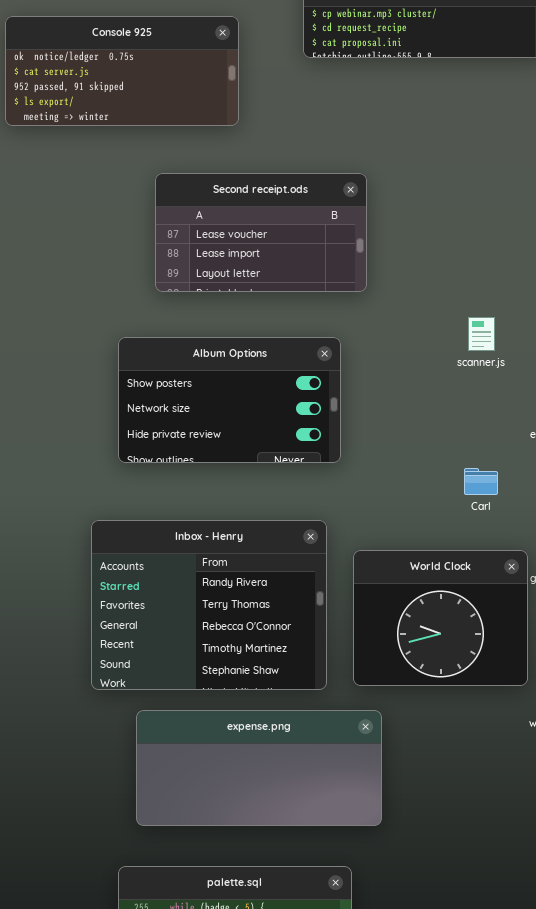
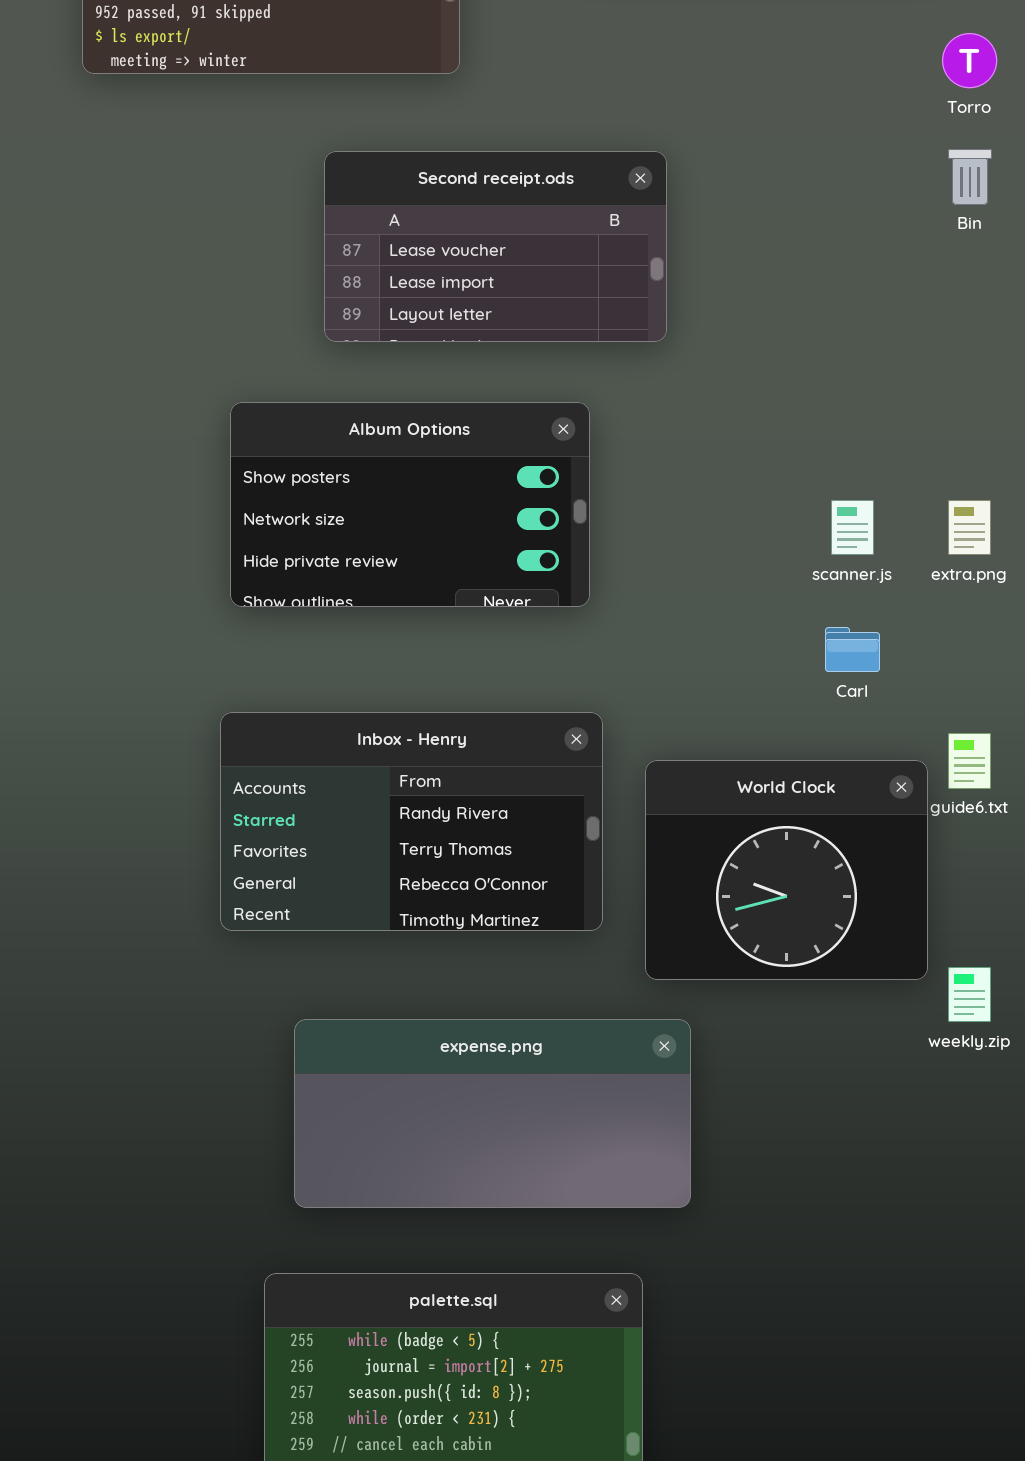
scanner.js: [468,317,495,351] -> [831,500,874,555], moved
Album Options: [118,337,341,463] -> [230,402,590,607], moved
Inbox - Henry: [91,520,327,690] -> [220,712,603,931], resized

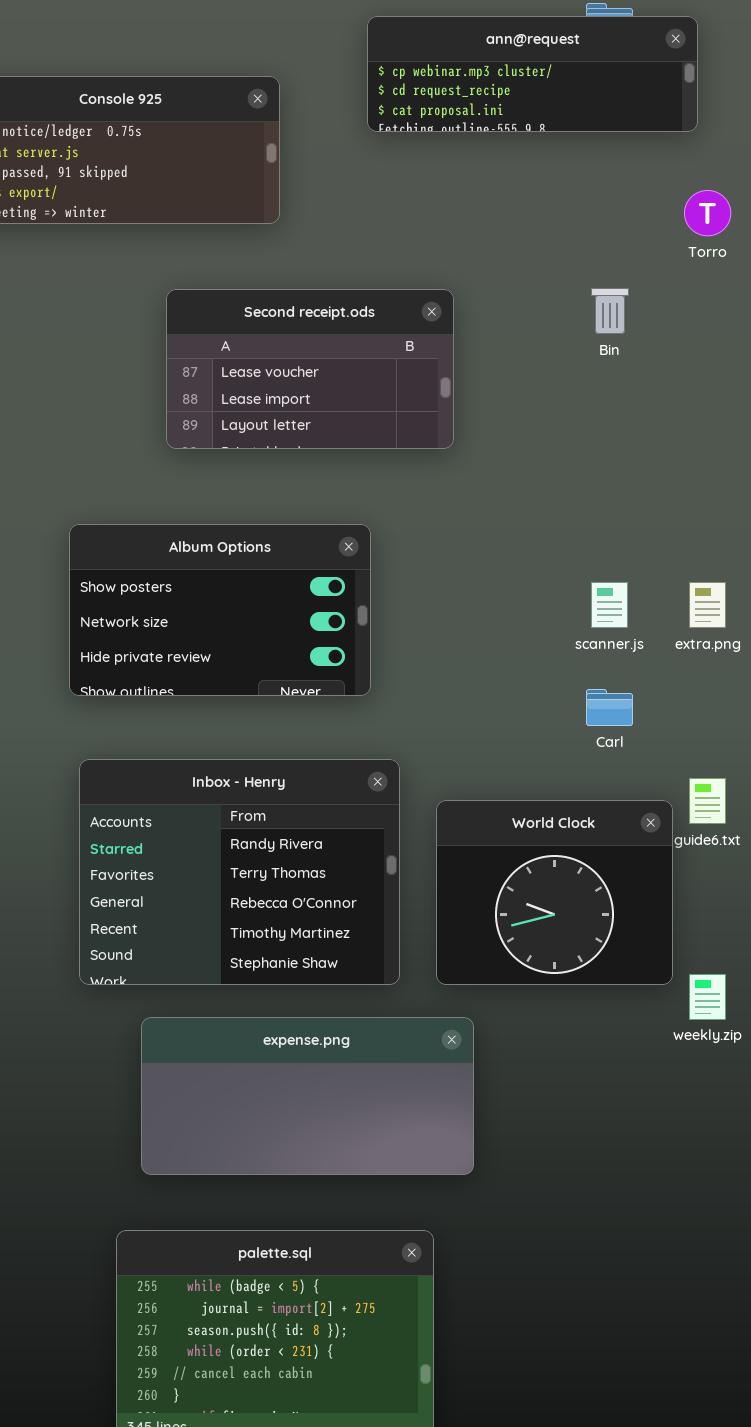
Bin: [948,149,992,205] -> [591,288,629,334], moved
Album Options: [230,402,590,607] -> [69,524,371,696], moved
Inbox - Henry: [220,712,603,931] -> [79,759,400,985], resized

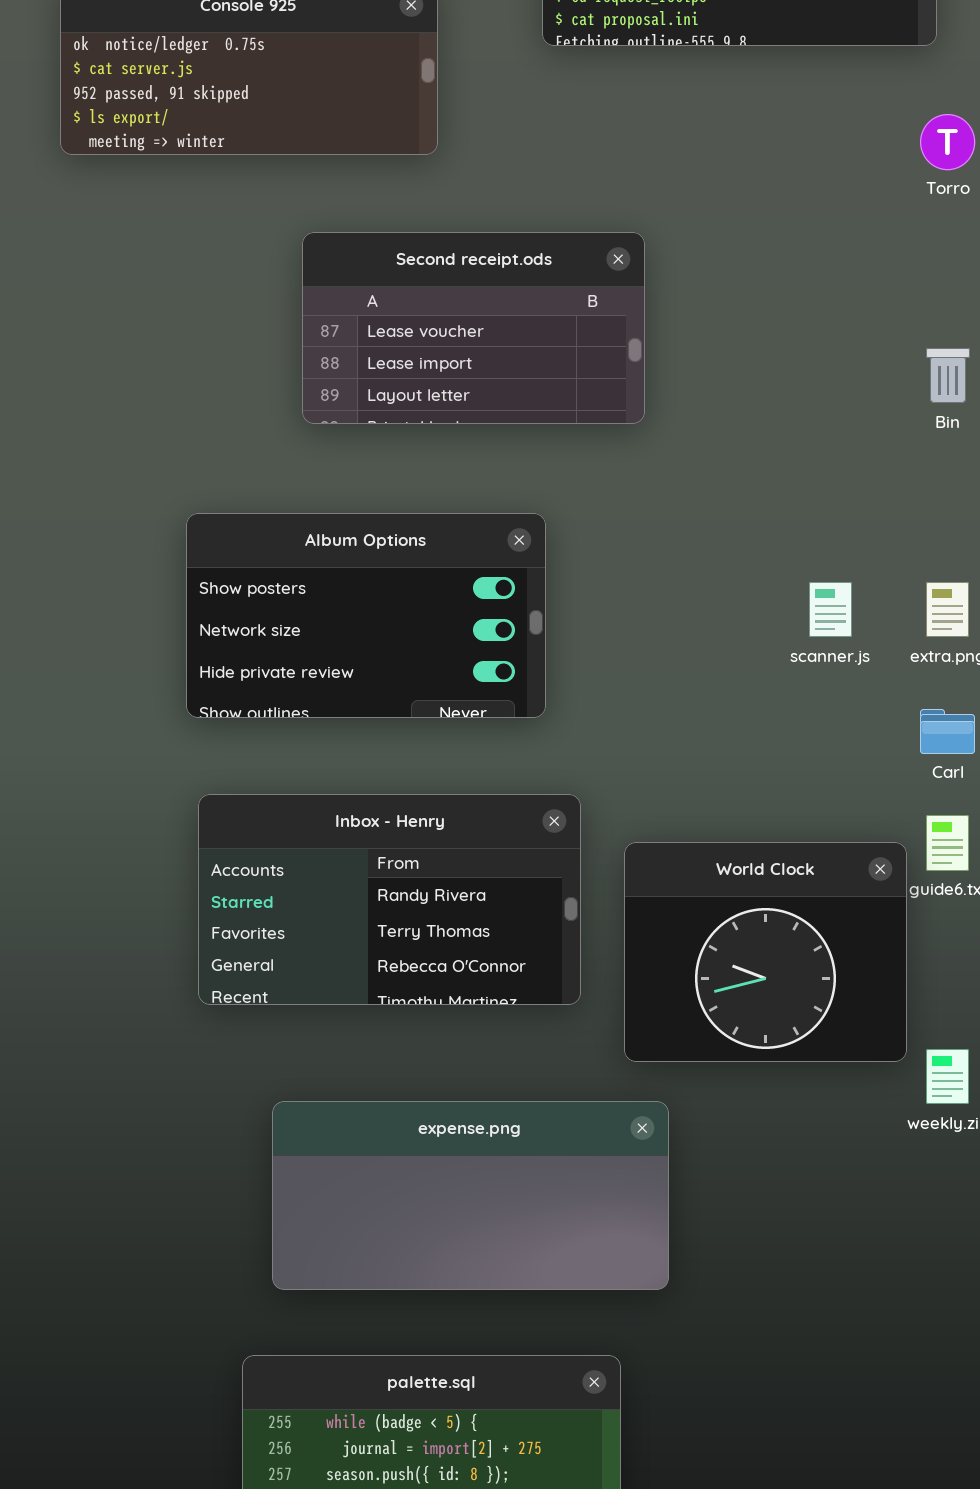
Bin: [591,288,629,334] -> [926,348,970,403], moved
Carl: [586,689,633,726] -> [920,709,975,754], moved
Inbox - Henry: [79,759,400,985] -> [198,794,581,1005], resized

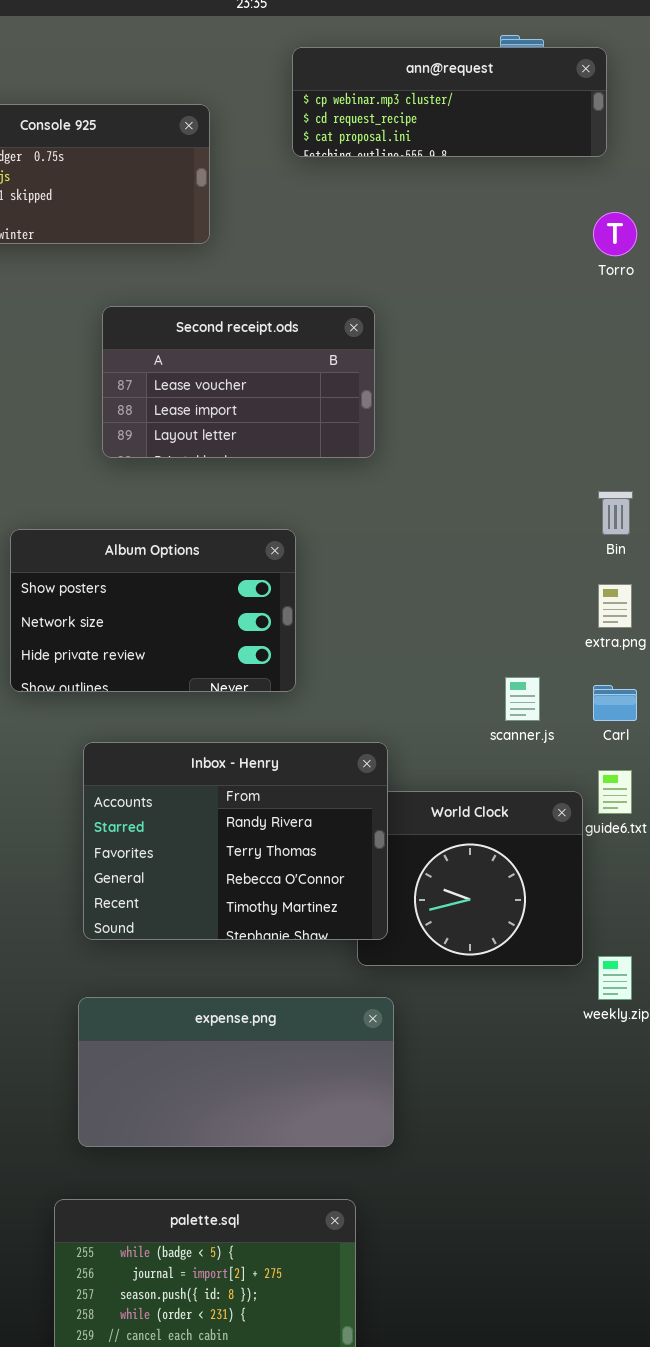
Bin: [926,348,970,403] -> [598,491,633,535], moved
scanner.js: [809,582,852,637] -> [505,677,540,721], moved
Inbox - Henry: [198,794,581,1005] -> [83,742,388,940], moved, resized

